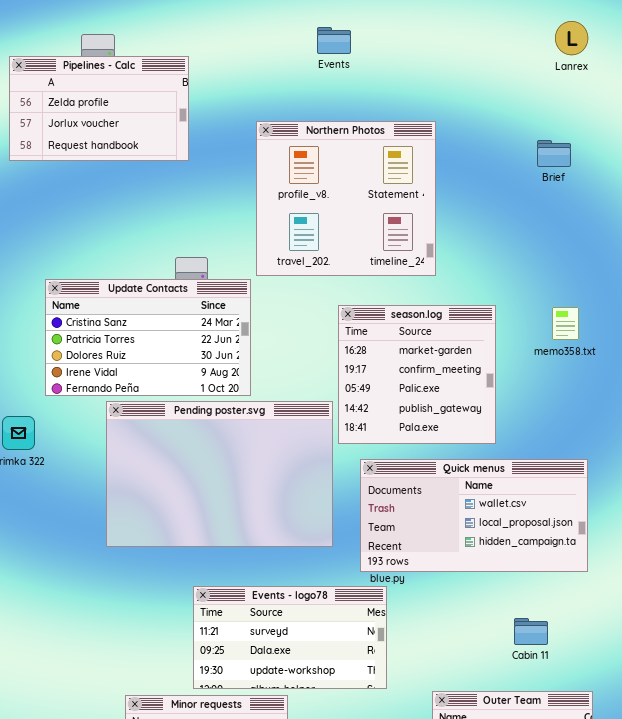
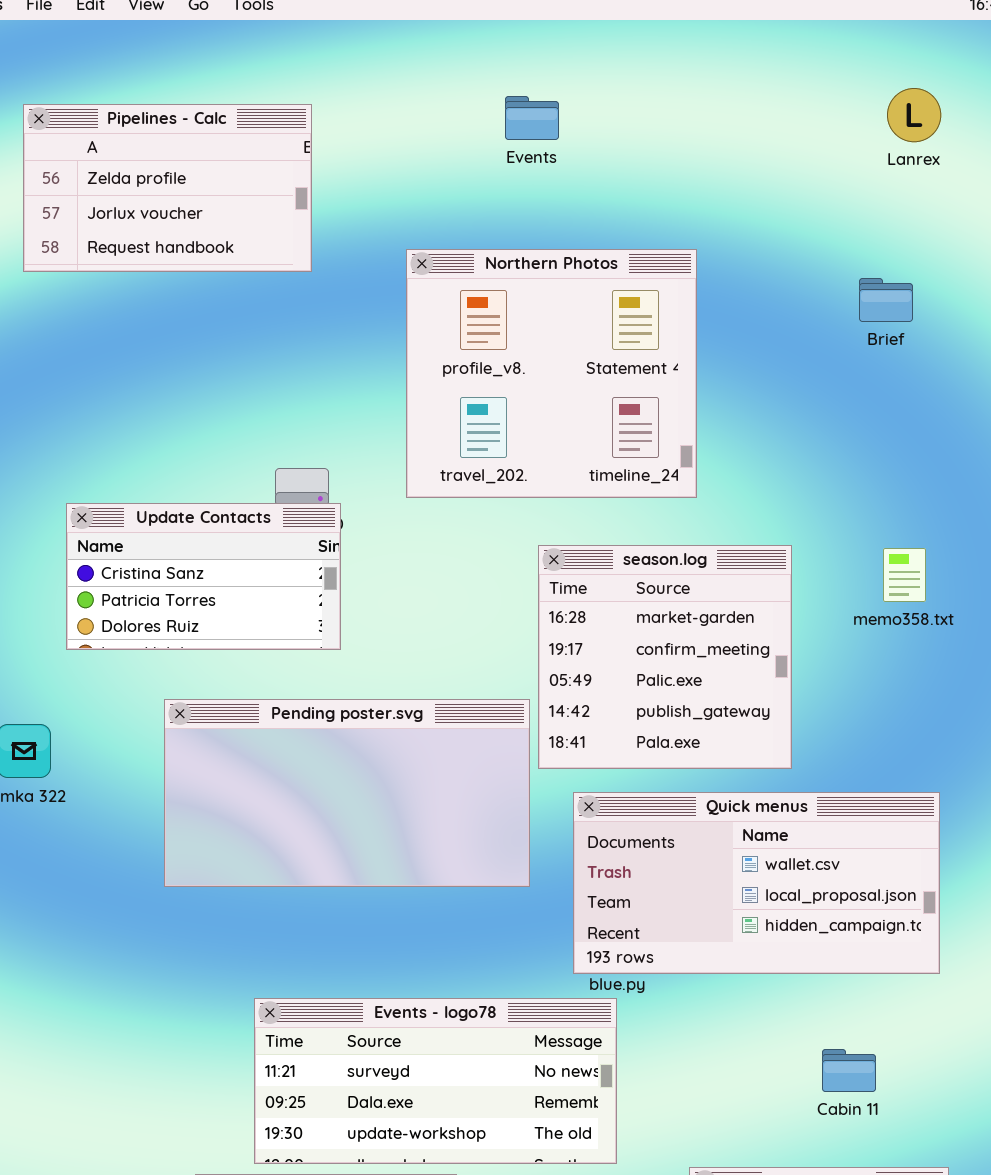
Pipelines - Calc: [9,56,189,161] -> [23,104,312,272], moved
Update Contacts: [45,279,251,396] -> [66,503,341,650], resized
Pending poster.svg: [106,401,333,547] -> [164,699,530,887], resized
Events - logo78: [193,586,387,689] -> [254,998,617,1164], resized

